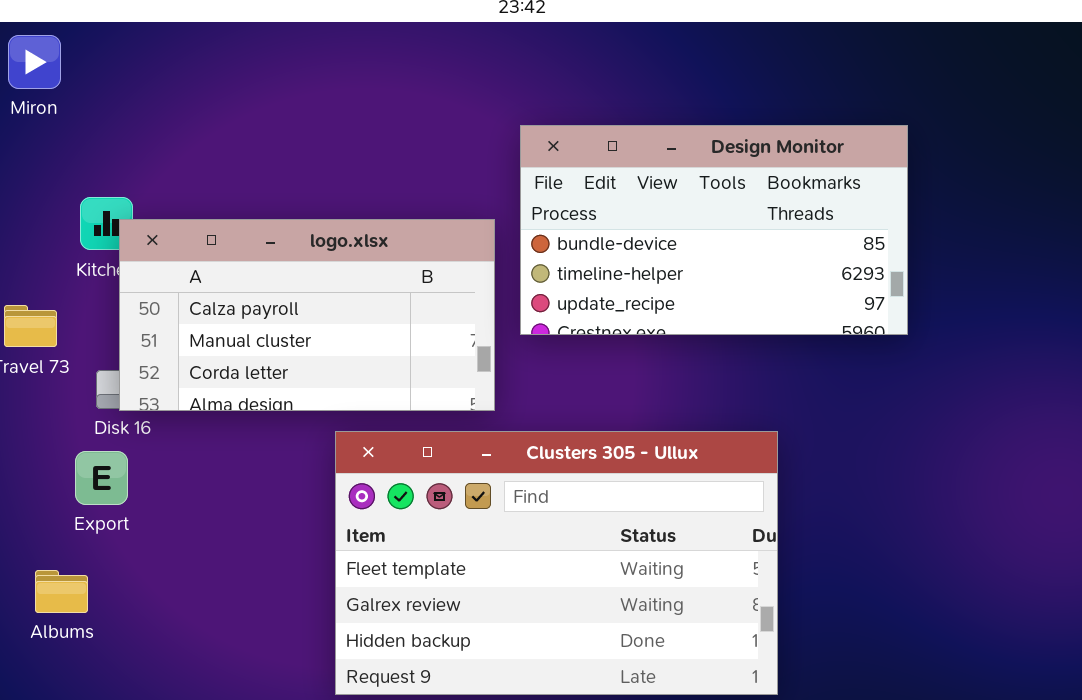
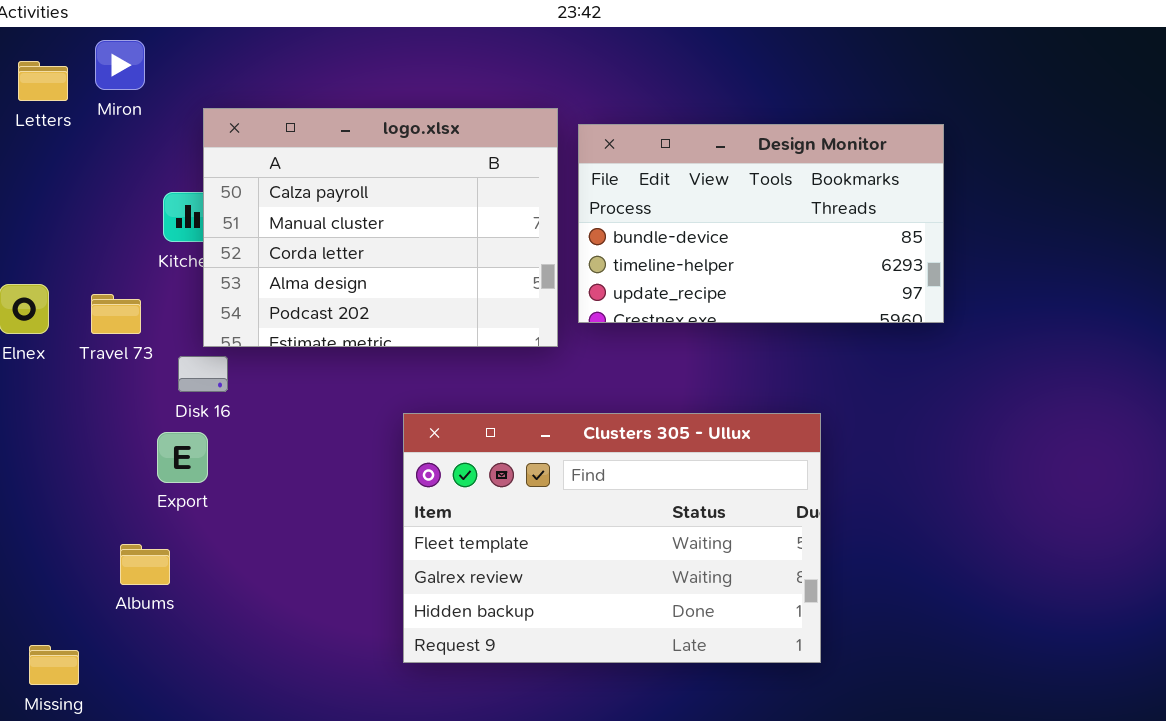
logo.xlsx: [119,219,495,411] -> [203,108,558,347], moved, resized

